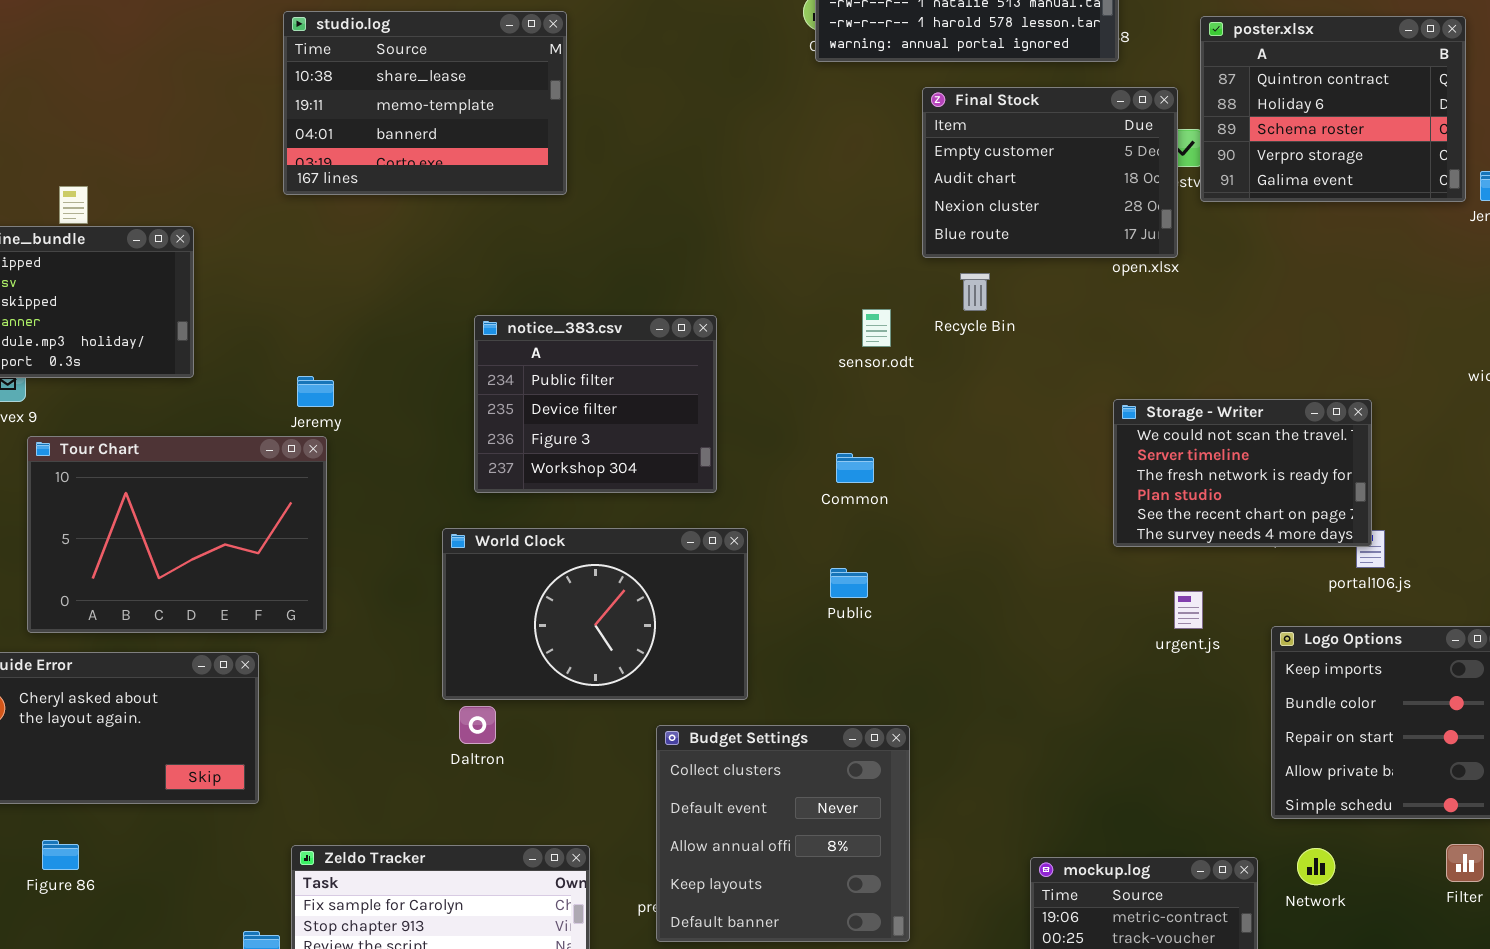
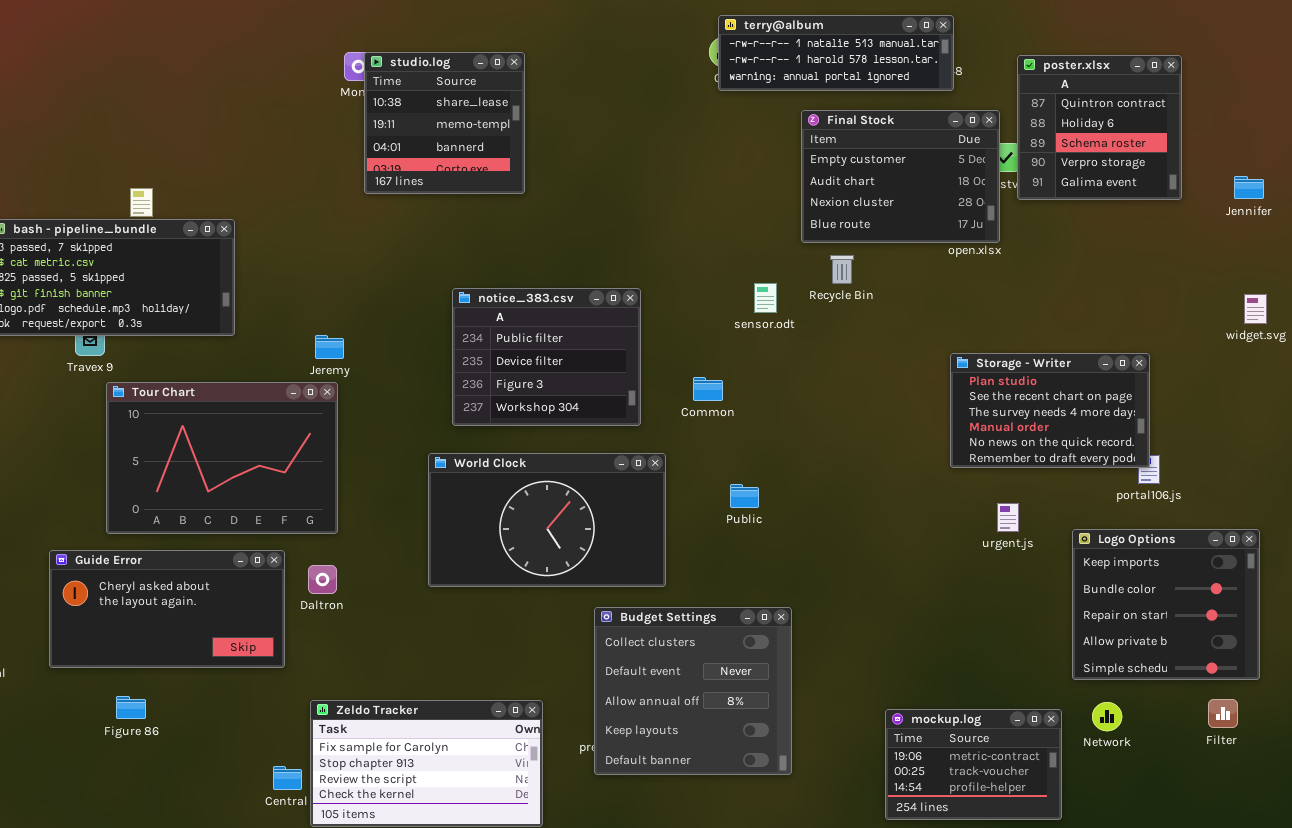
studio.log: [283,11,567,195] -> [364,52,525,194], resized
poster.xlsx: [1200,16,1466,202] -> [1017,55,1182,200], resized
Storage - Writer: [1113,399,1372,547] -> [950,353,1150,468], scrolled down 3 rows
Common: [836,453,874,483] -> [693,377,723,401], moved
Daltron: [459,706,496,744] -> [308,565,337,594], moved

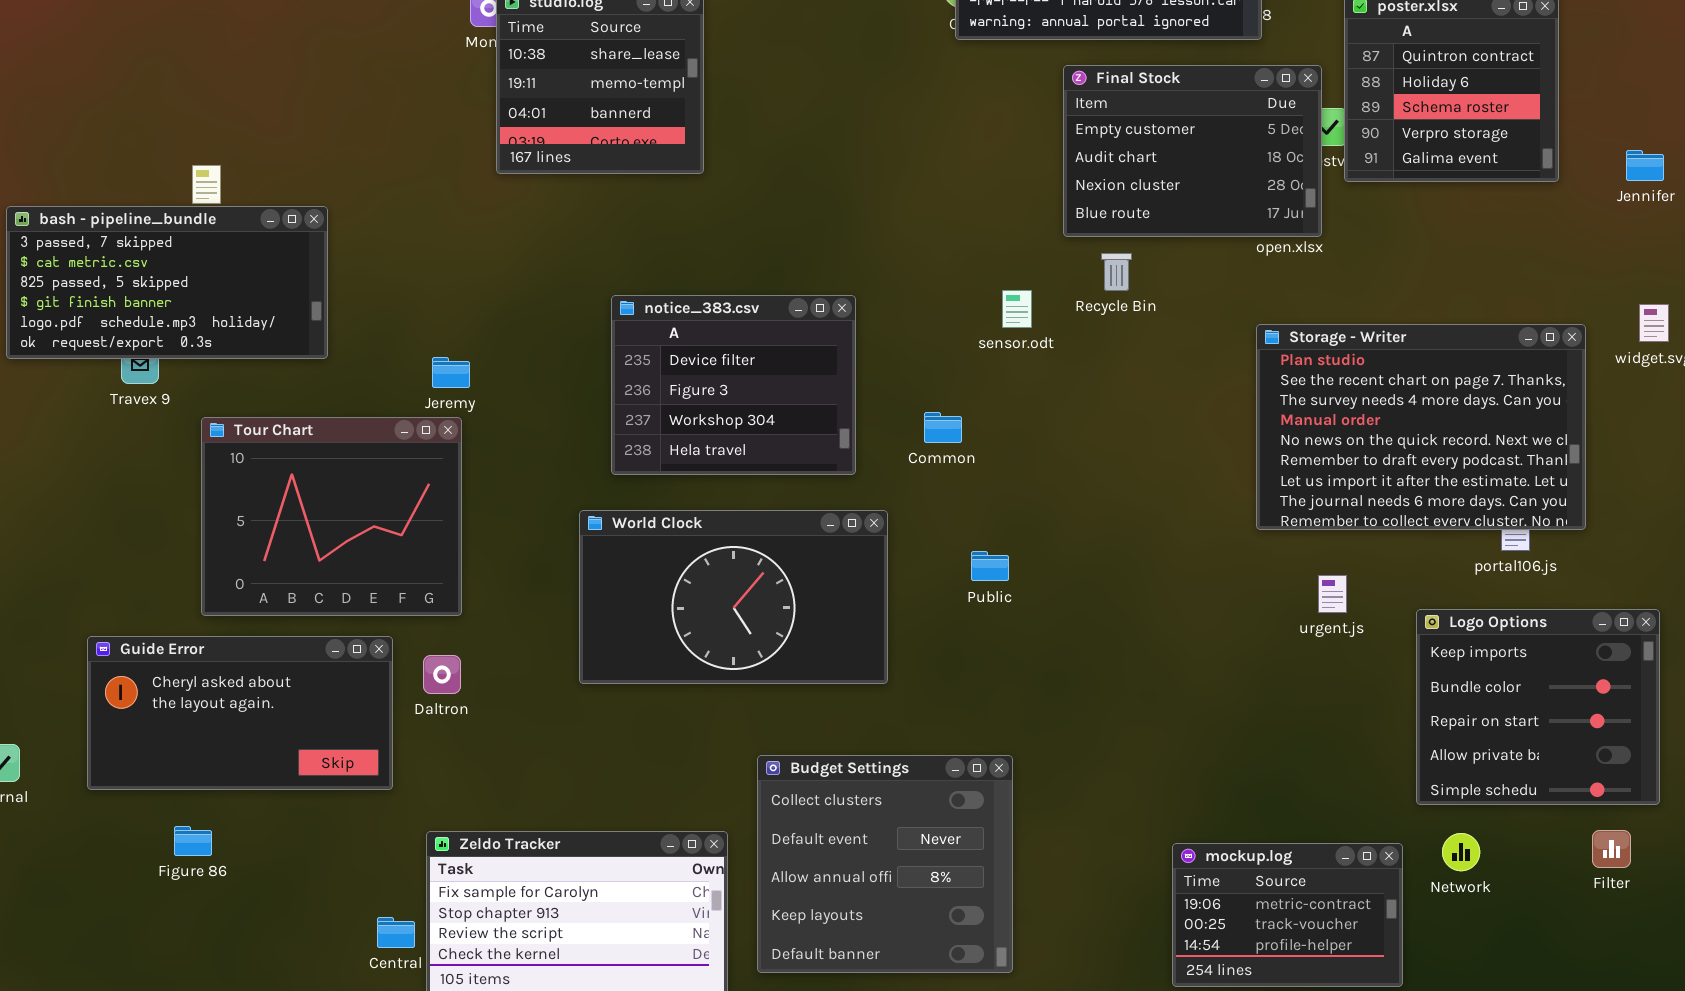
notice_383.csv: [452,288,641,426] -> [611,295,856,475], scrolled down 1 row
Storage - Writer: [950,353,1150,468] -> [1256,324,1586,530], resized
Tour Chart: [106,382,338,534] -> [201,417,462,616], resized
Budget Settings: [594,607,792,775] -> [757,755,1013,973], moved

